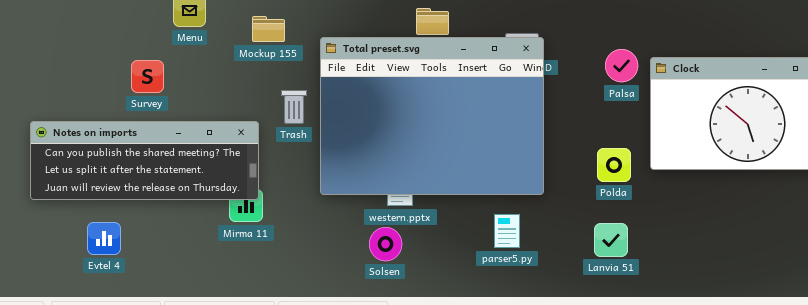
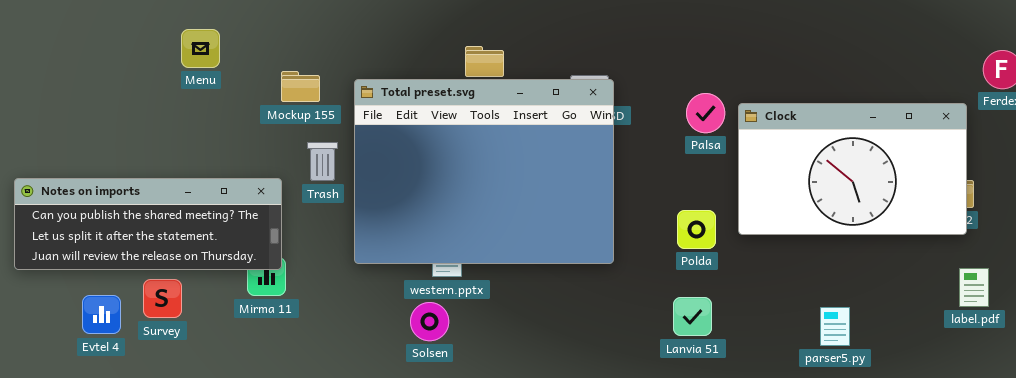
Mockup 155: [252,16,285,42] -> [281,71,320,102], moved
Survey: [131,60,164,93] -> [143,279,182,318], moved
parser5.py: [494,214,520,248] -> [820,307,850,346], moved

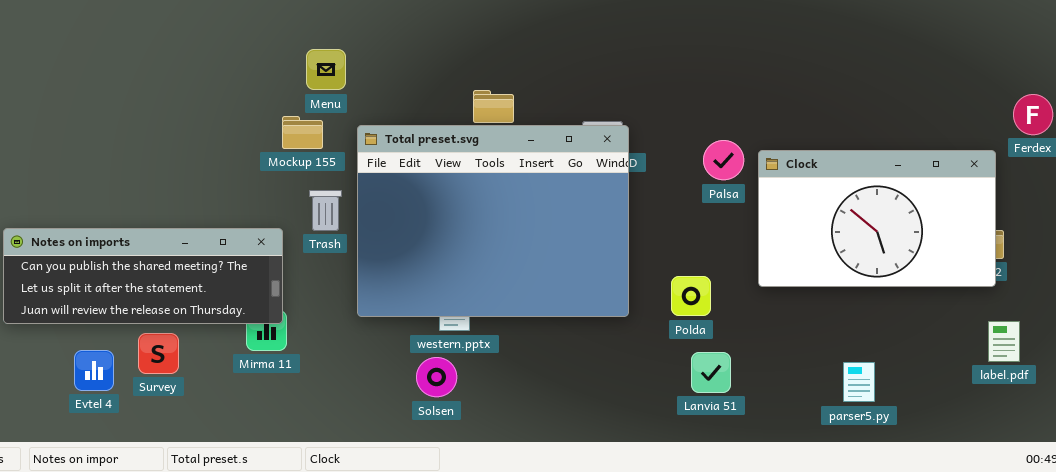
Menu: [181,29,220,68] -> [306,49,346,90], moved
Polda: [677,210,716,249] -> [671,276,711,316], moved

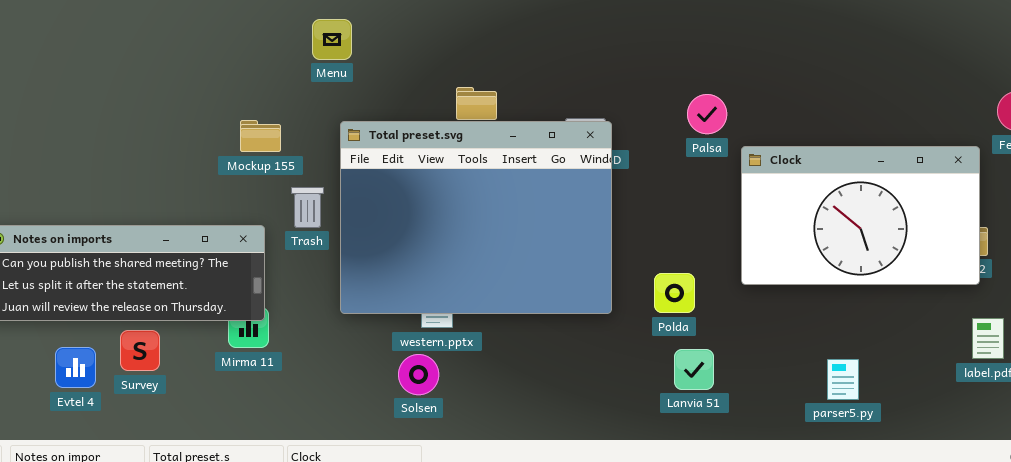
Menu: [306,49,346,90] -> [312,19,352,60], moved
Mockup 155: [282,116,323,149] -> [240,120,281,152], moved
Palsa: [703,140,744,180] -> [687,94,727,134], moved

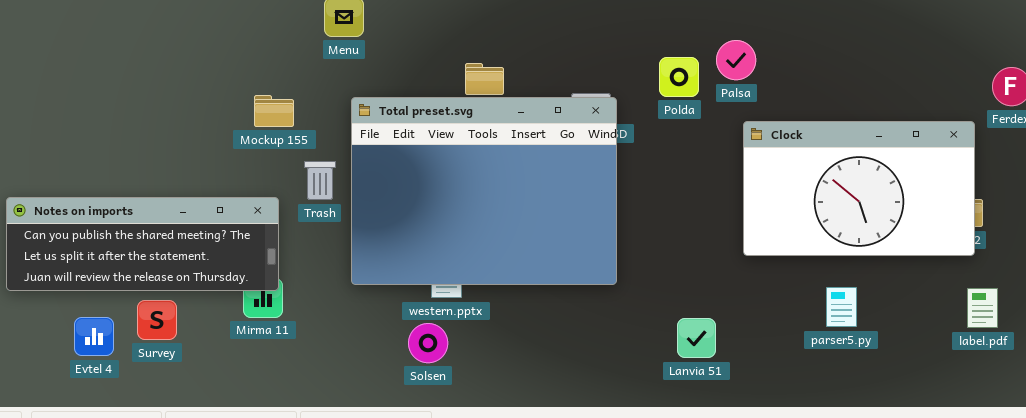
Palsa: [687,94,727,134] -> [716,40,756,80], moved
Polda: [654,273,695,313] -> [659,57,699,97], moved
parser5.py: [827,359,859,400] -> [826,287,857,327], moved

